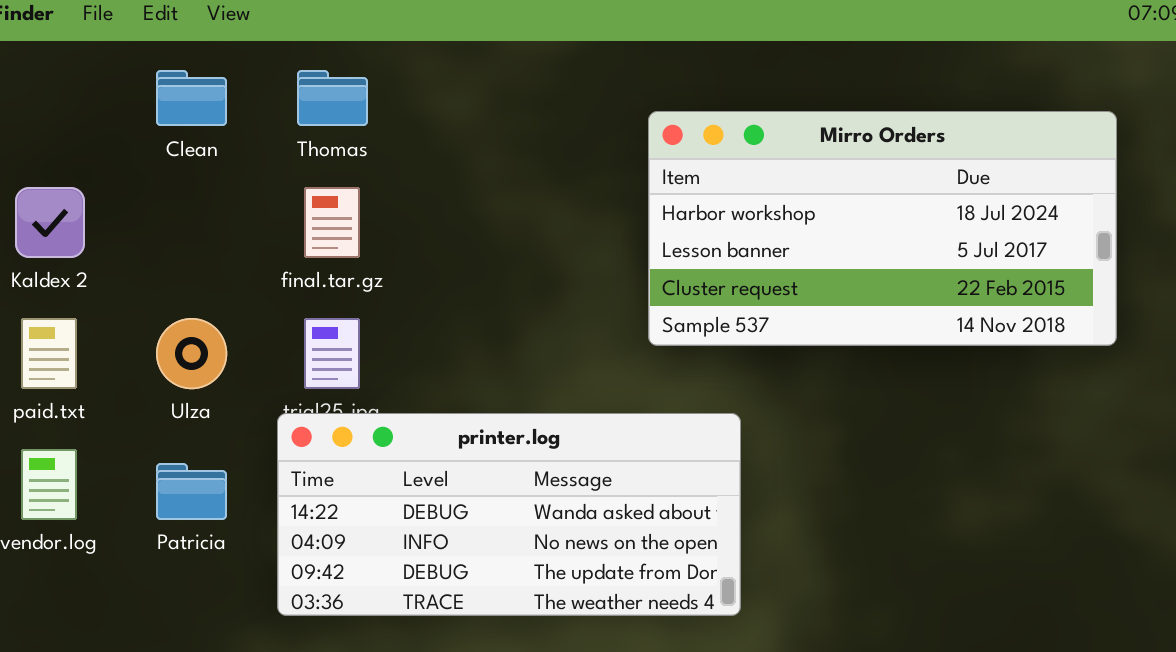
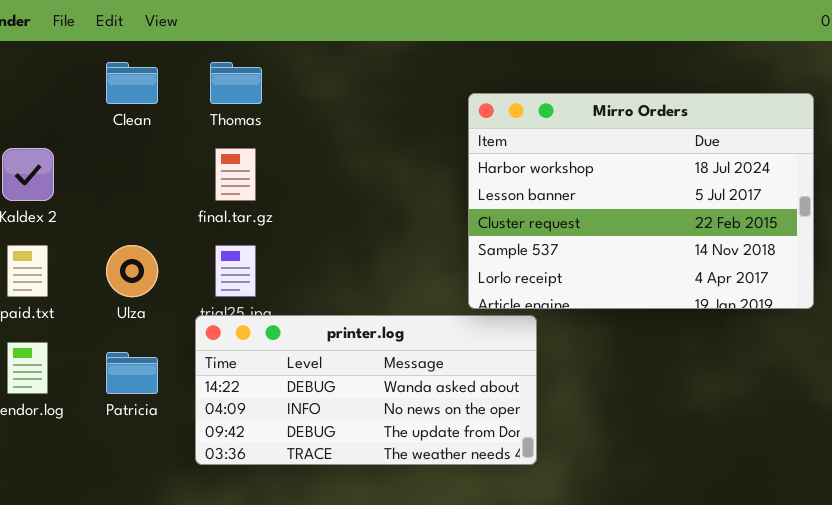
Mirro Orders: [648,111,1117,346] -> [468,93,814,309], resized

